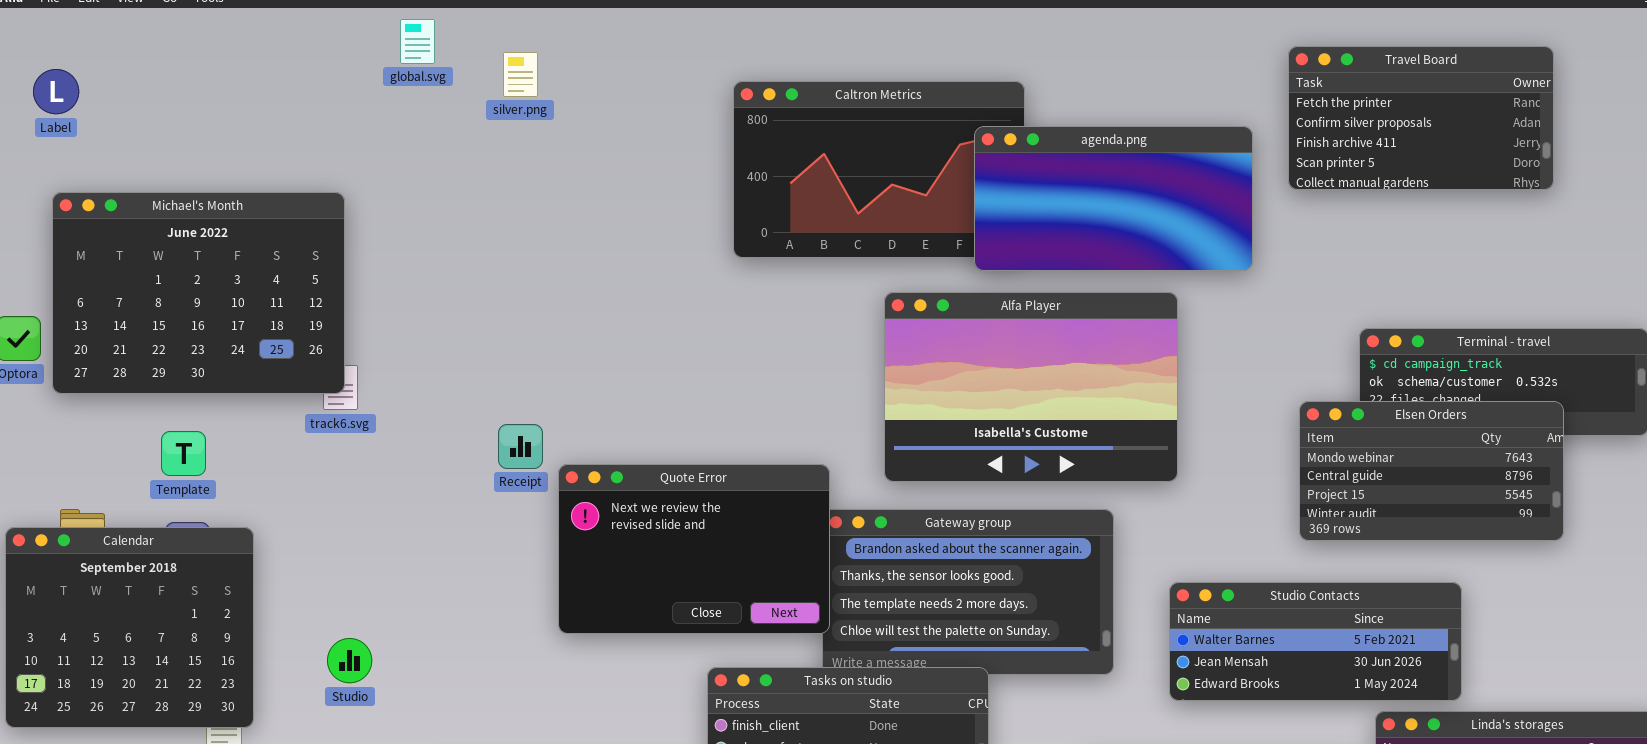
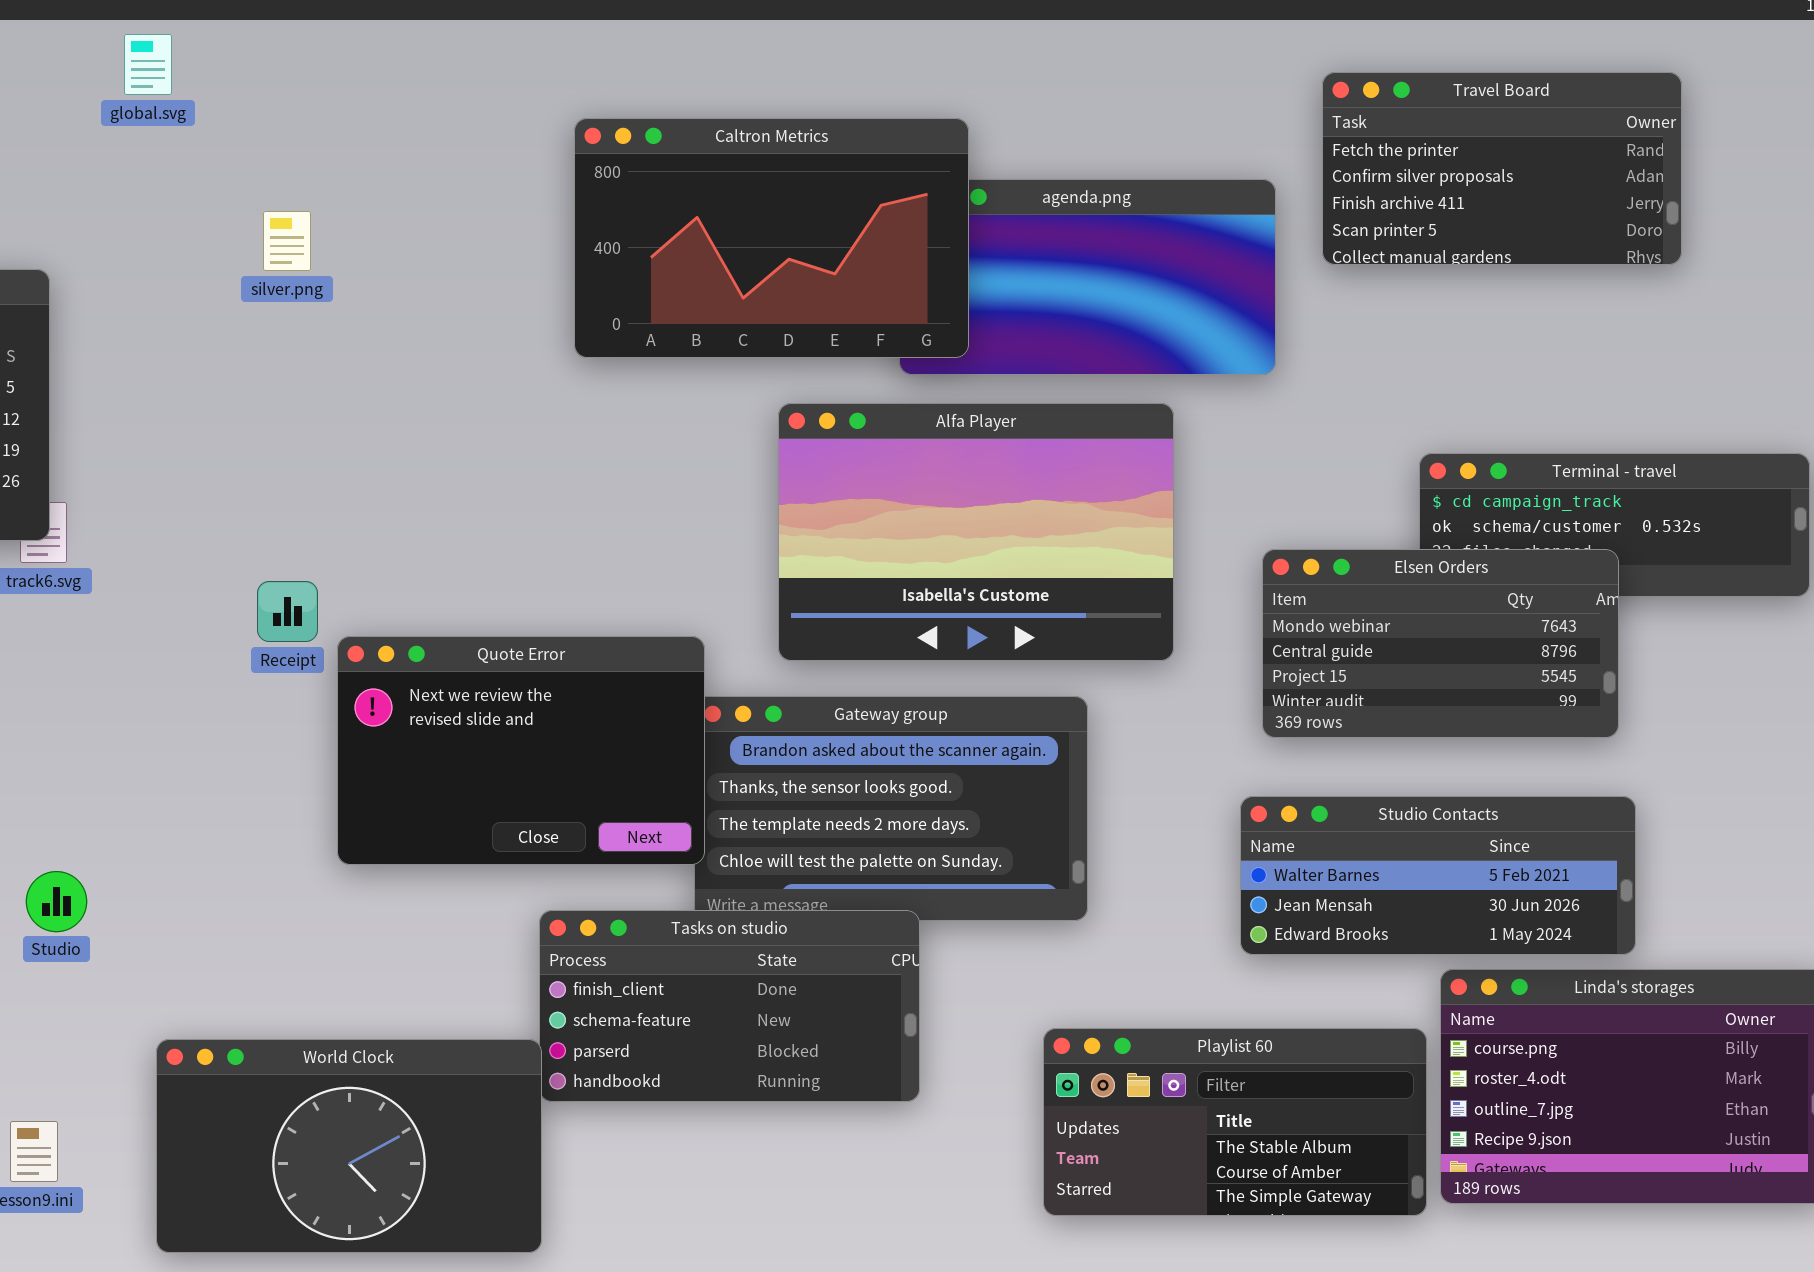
silver.png: [503,52,538,97] -> [263,211,311,271], moved
Caltron Metrics: [733,81,1025,258] -> [574,118,969,358], raised
Elsen Orders: [1299,401,1564,541] -> [1262,549,1619,738], moved
Studio Contacts: [1169,582,1462,701] -> [1240,796,1636,955], moved

